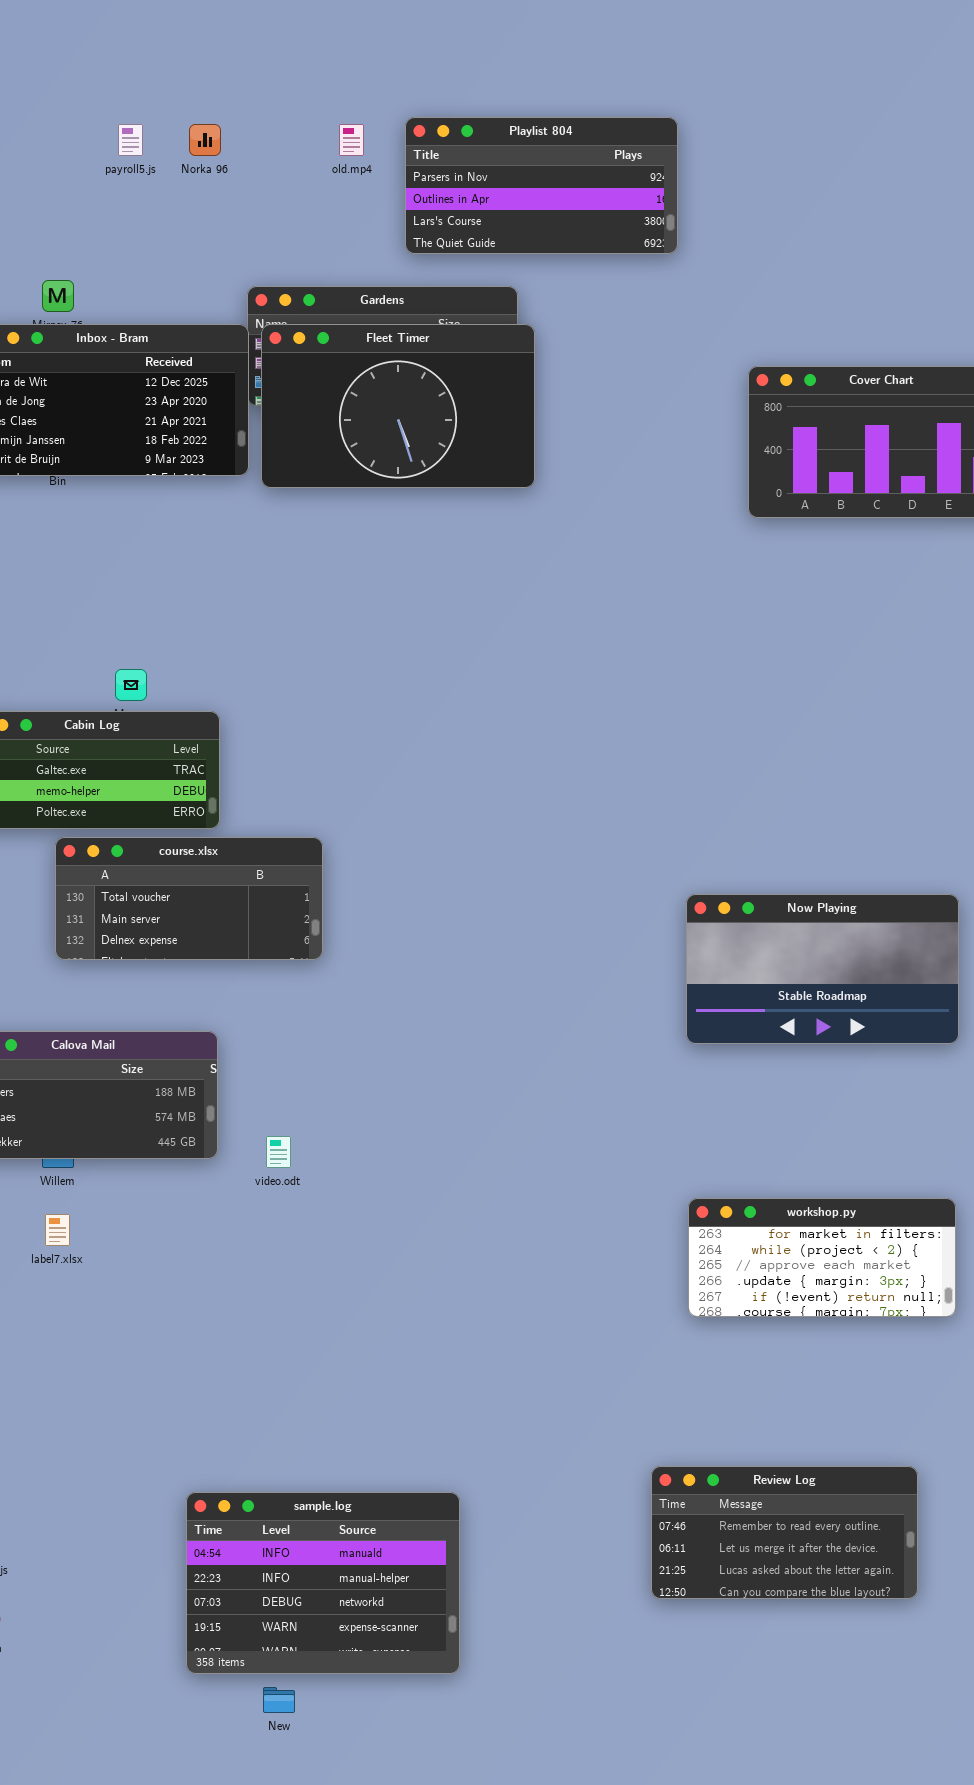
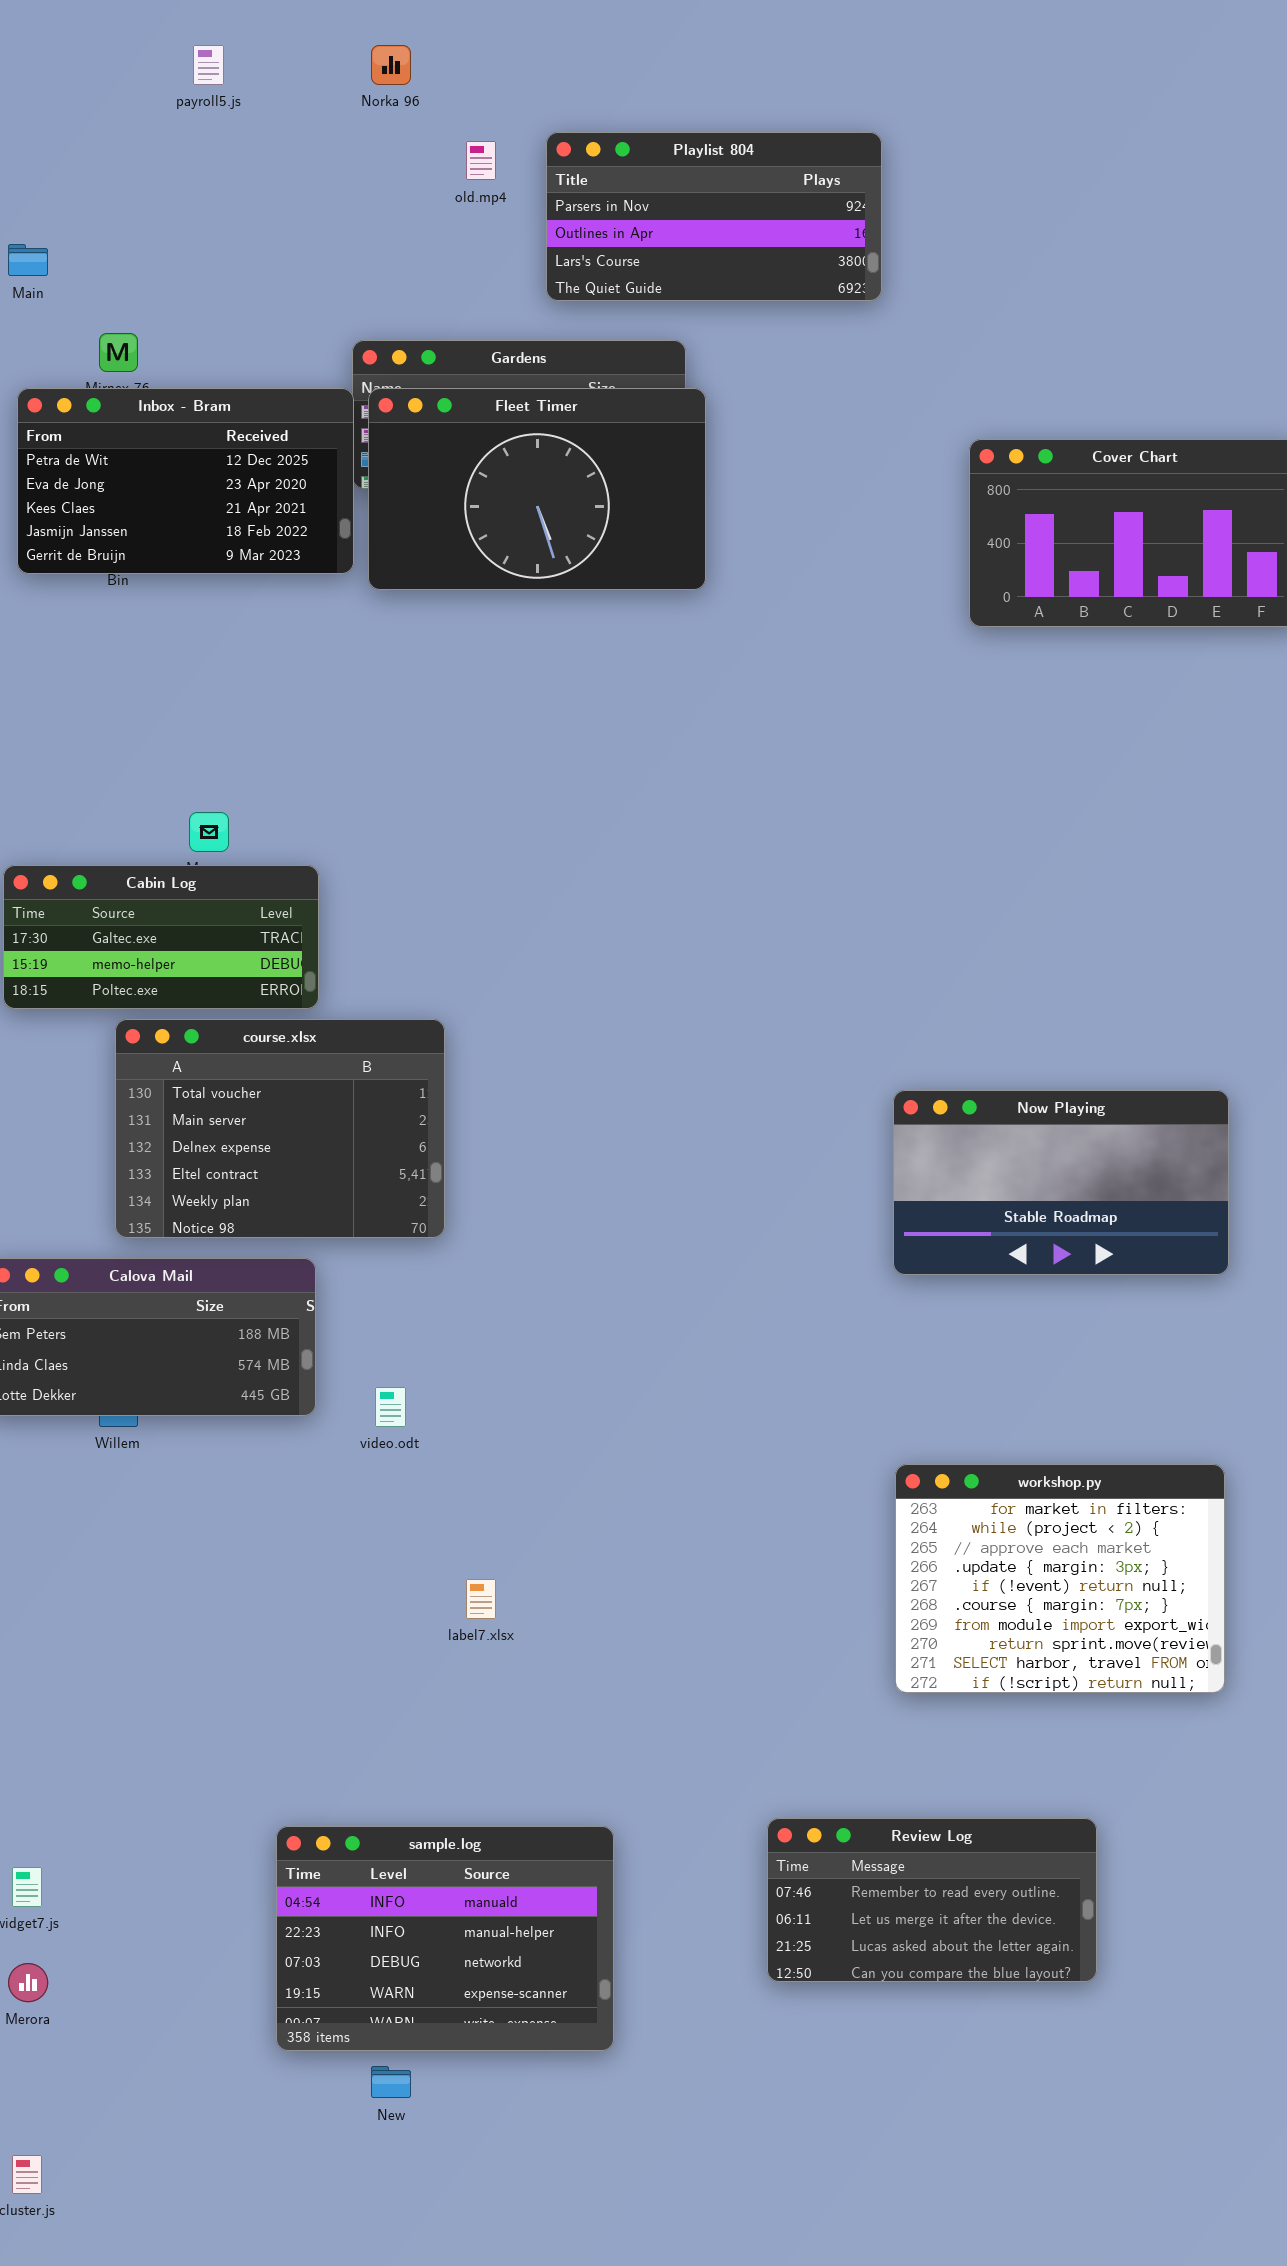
payroll5.js: [118,124,143,156] -> [193,45,224,85], moved
Norka 96: [189,124,221,156] -> [371,45,411,85], moved
course.xlsx: [55,837,323,960] -> [115,1019,445,1238], resized
workshop.py: [688,1198,956,1317] -> [895,1464,1225,1693], resized
label7.xlsx: [45,1214,70,1246] -> [466,1579,496,1619], moved
Review Log: [651,1466,918,1599] -> [767,1818,1097,1982], moved

